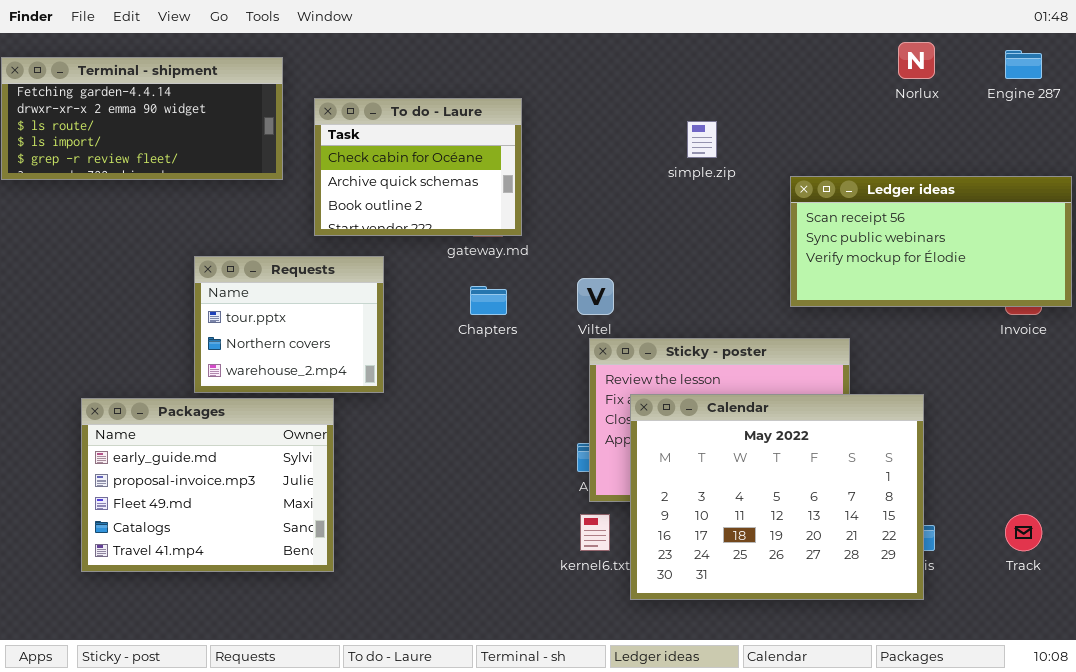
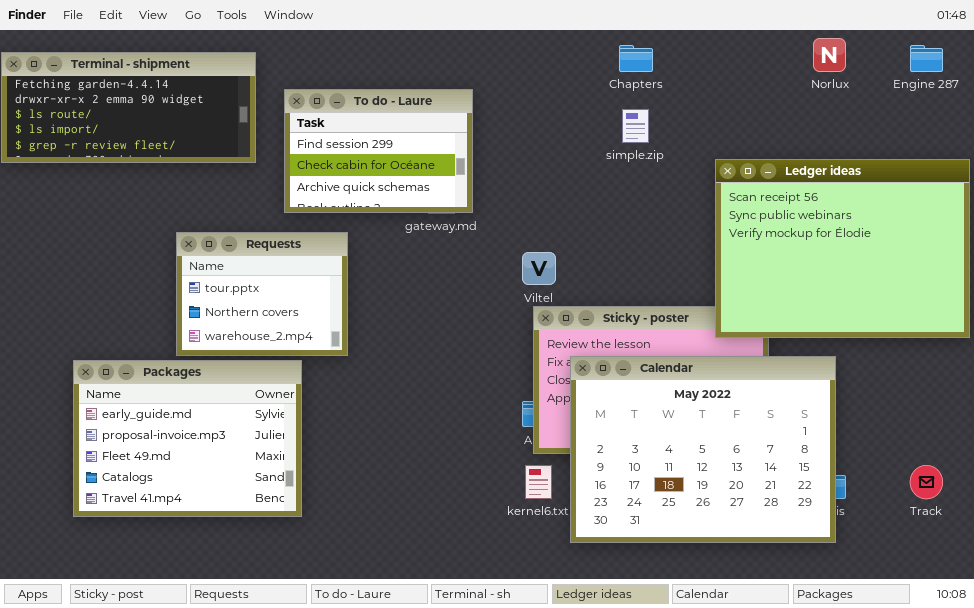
To do - Laure: [314,98,522,236] -> [284,89,473,213], scrolled up 1 row
Ledger ideas: [790,176,1072,307] -> [715,159,970,338], resized
Chapters: [470,286,507,315] -> [619,45,653,72], moved

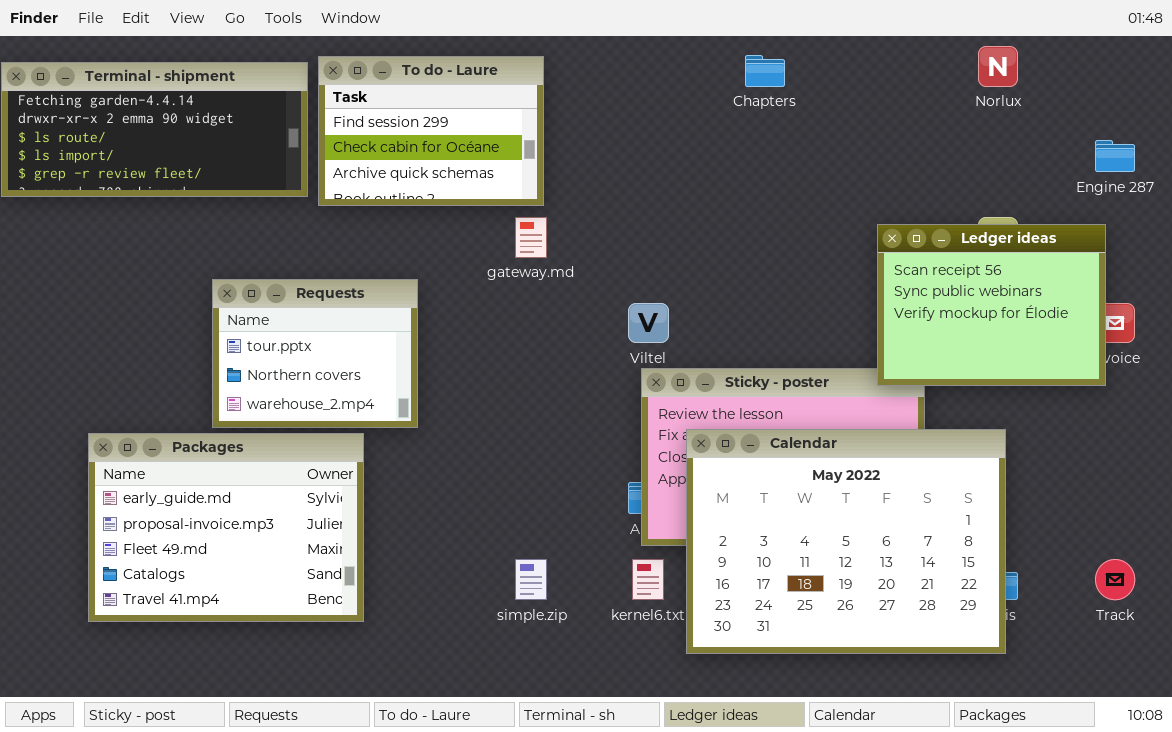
Engine 287: [910,45,943,72] -> [1095,140,1135,172], moved
To do - Laure: [284,89,473,213] -> [318,56,544,206], moved
simple.zip: [622,109,649,143] -> [515,559,547,600], moved
Ledger ideas: [715,159,970,338] -> [877,224,1106,386], moved, resized

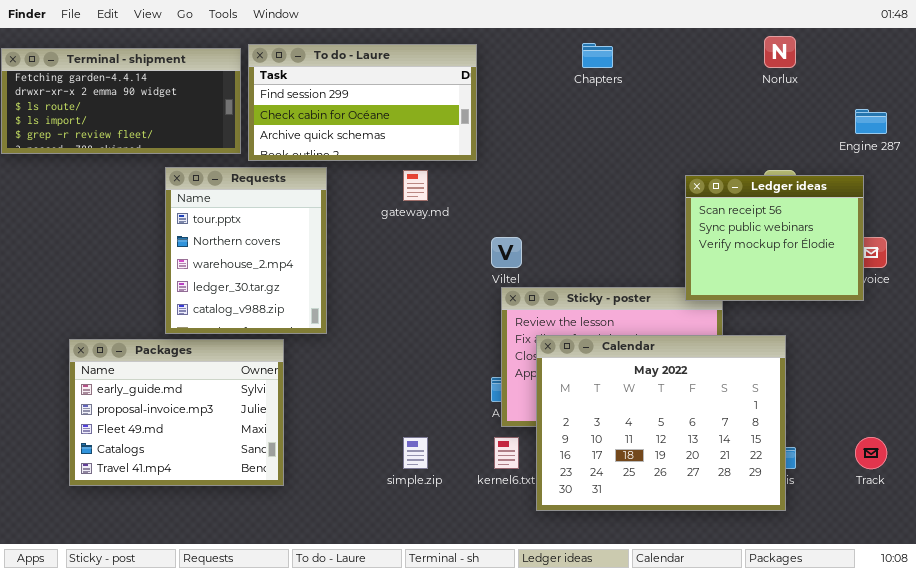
To do - Laure: [318,56,544,206] -> [248,44,477,161], resized
Requests: [212,279,418,428] -> [165,167,327,334], resized

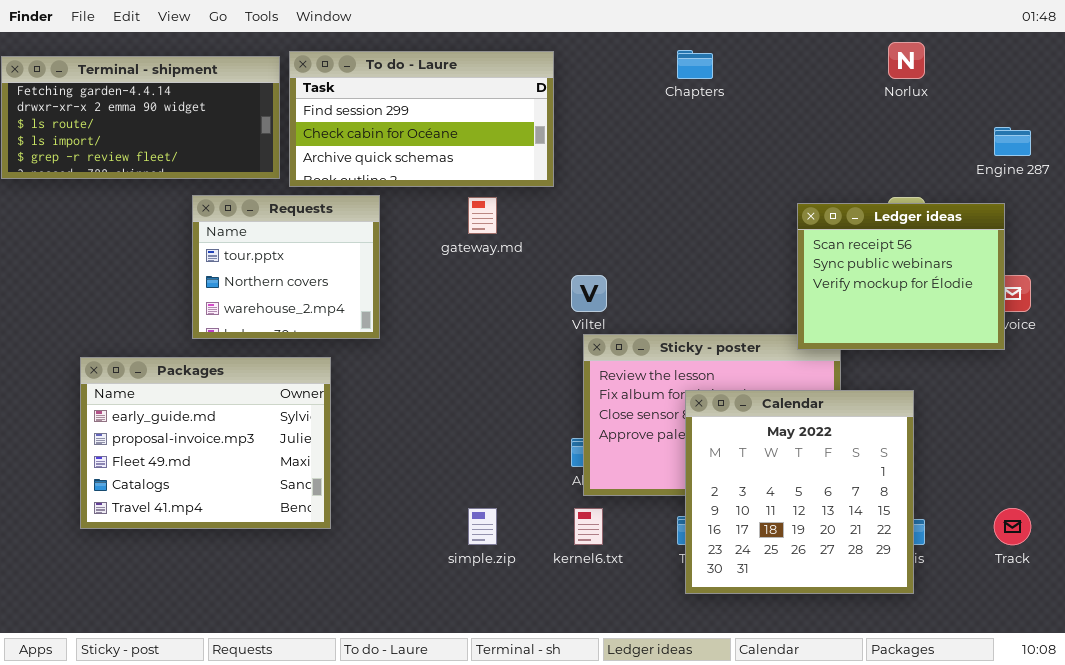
Requests: [165,167,327,334] -> [192,195,380,339], resized
Calendar: [536,335,786,511] -> [685,390,914,594], resized
Packages: [69,339,284,486] -> [80,357,331,529], moved

